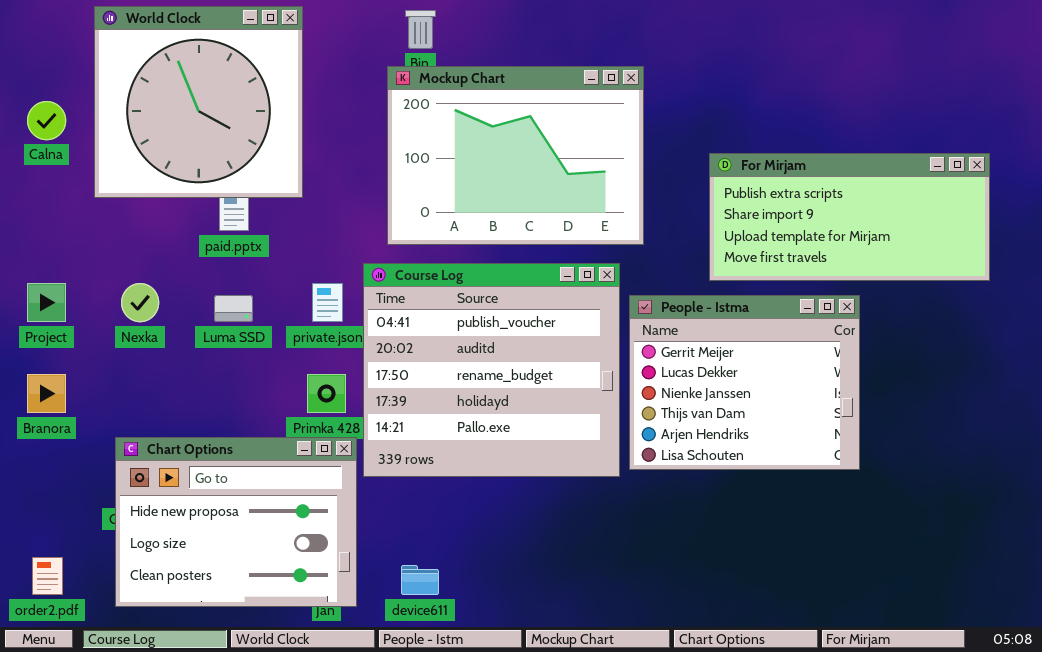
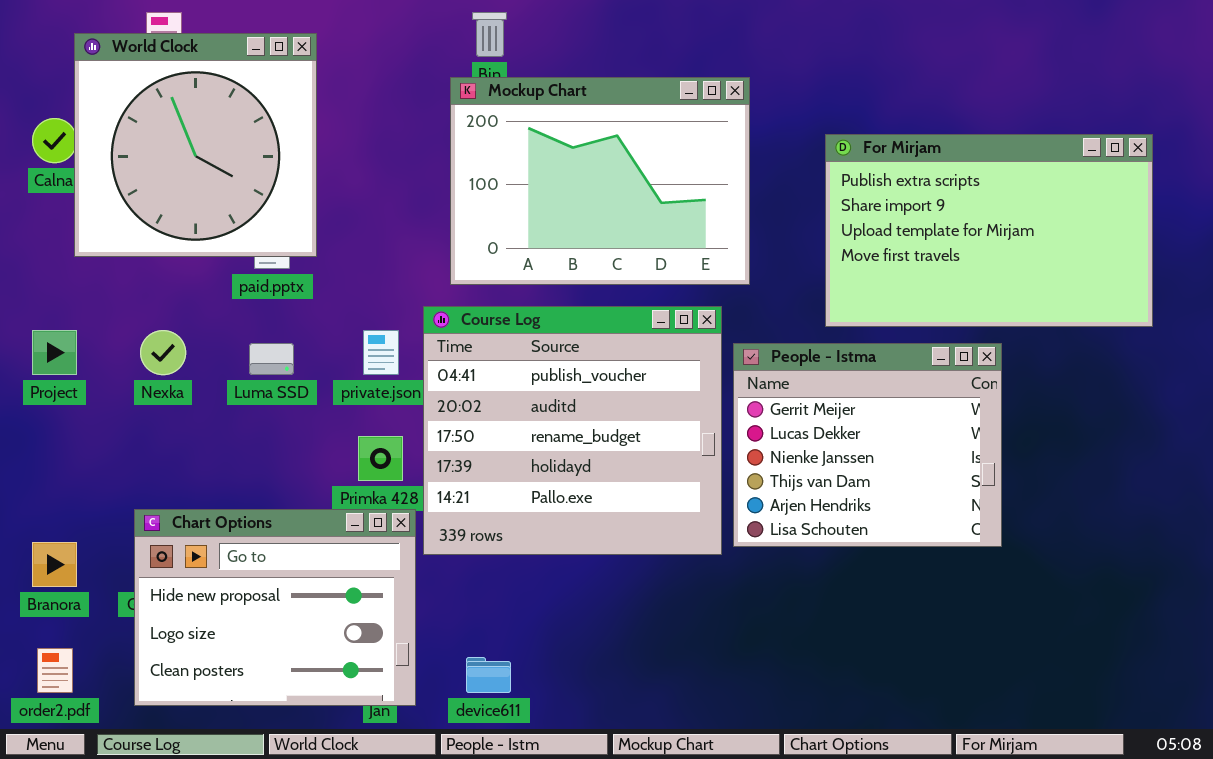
World Clock: [94,6,303,198] -> [74,33,317,257], moved
For Mirjam: [709,153,990,281] -> [825,134,1153,327], resized
Branora: [27,374,66,413] -> [32,542,77,587], moved

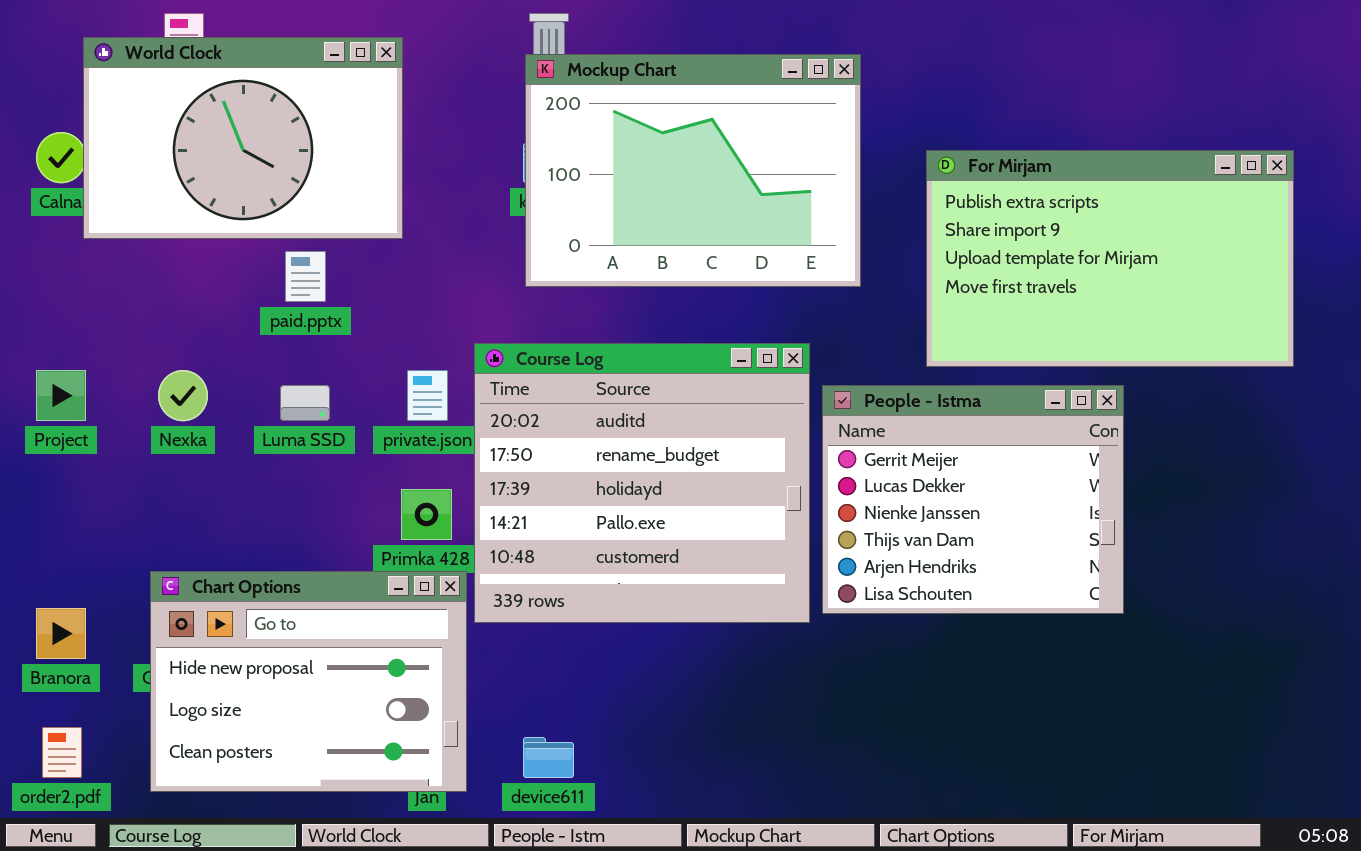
World Clock: [74,33,317,257] -> [83,37,403,239], resized
Mockup Chart: [450,77,750,285] -> [525,54,861,287], moved
Course Log: [423,306,722,555] -> [474,343,810,623], scrolled down 1 row

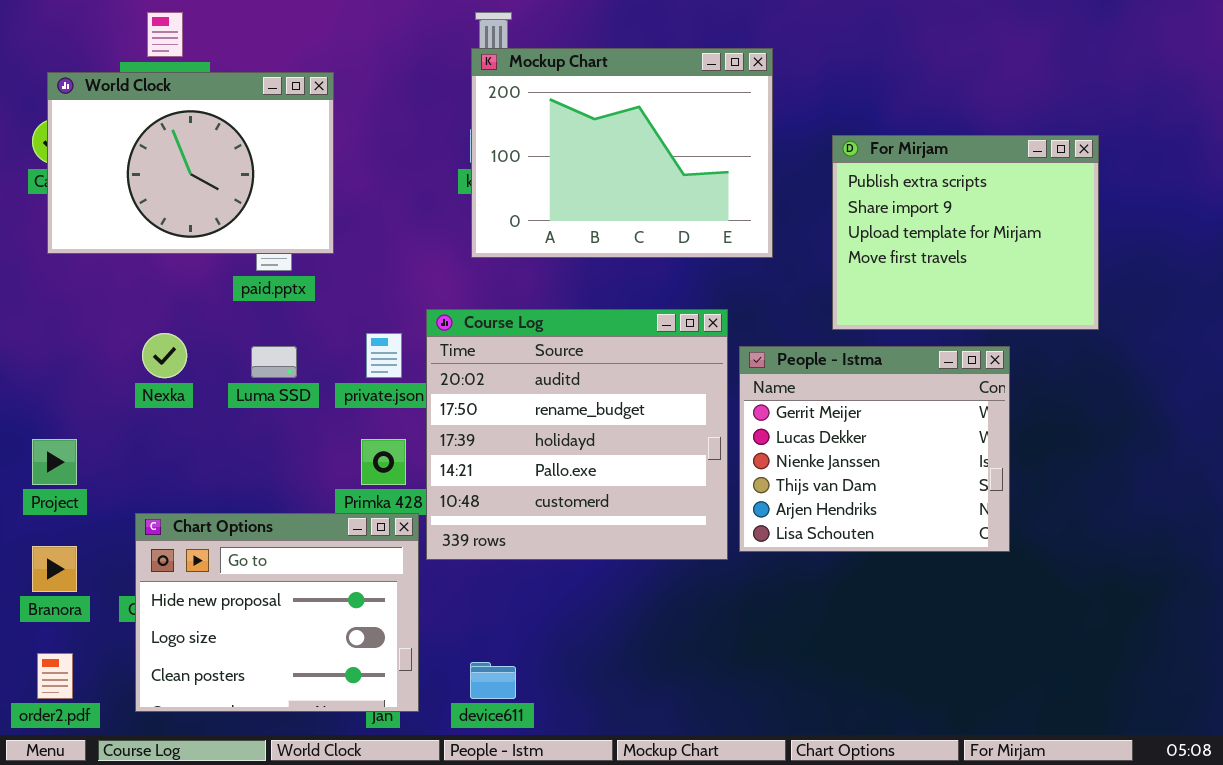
World Clock: [83,37,403,239] -> [47,72,334,254], moved
For Mirjam: [926,150,1294,367] -> [832,135,1099,330], resized
Project: [36,370,86,421] -> [32,439,77,485], moved

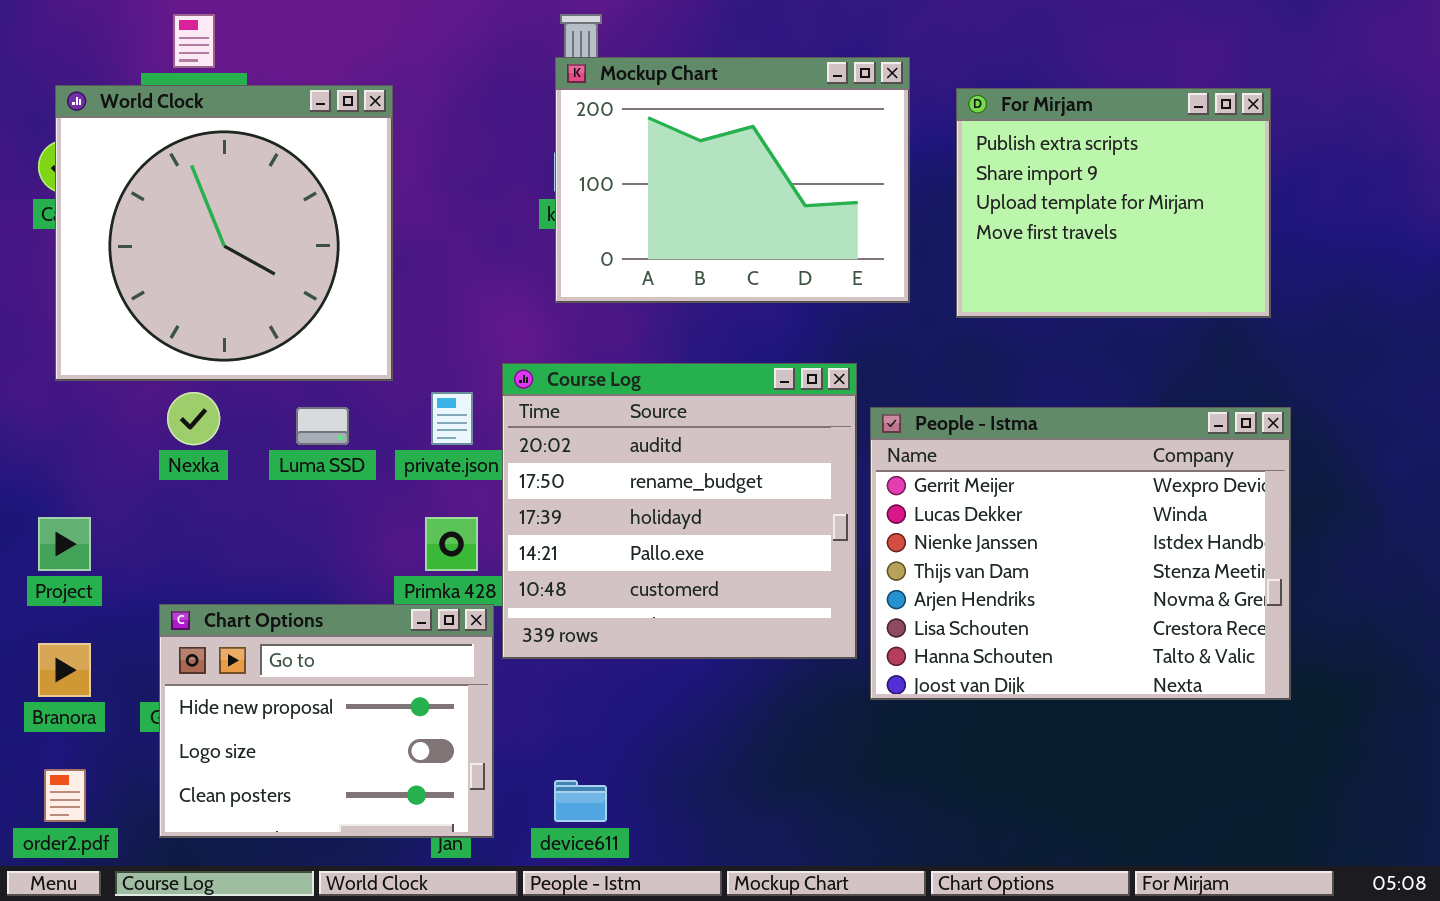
World Clock: [47,72,334,254] -> [55,85,393,381], resized
For Mirjam: [832,135,1099,330] -> [956,88,1271,318], moved
People - Istma: [739,346,1010,552] -> [870,407,1291,700], resized

